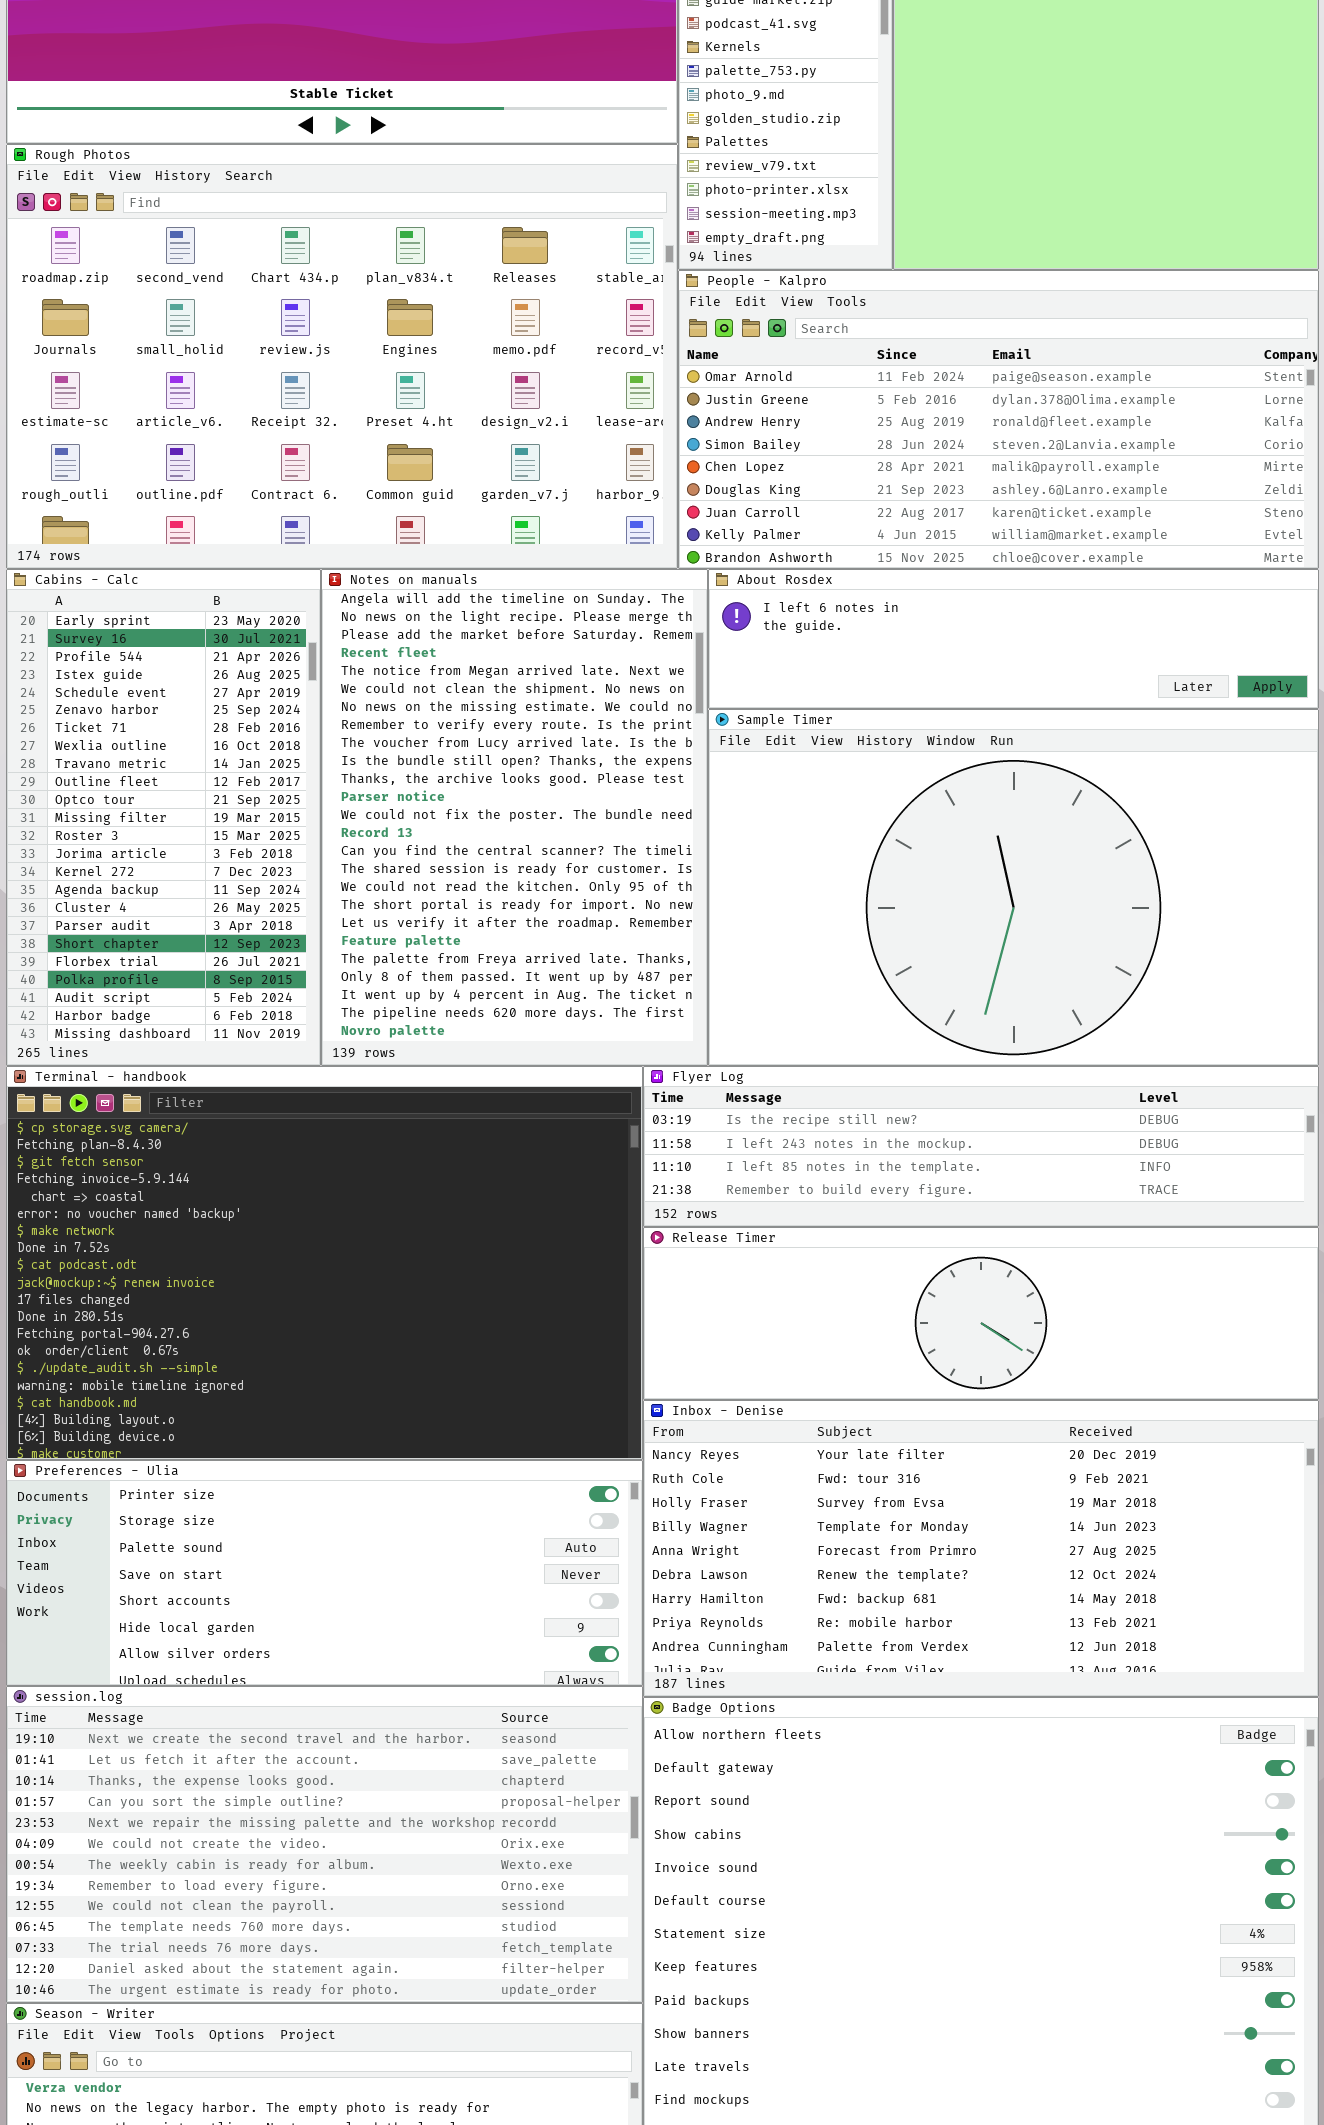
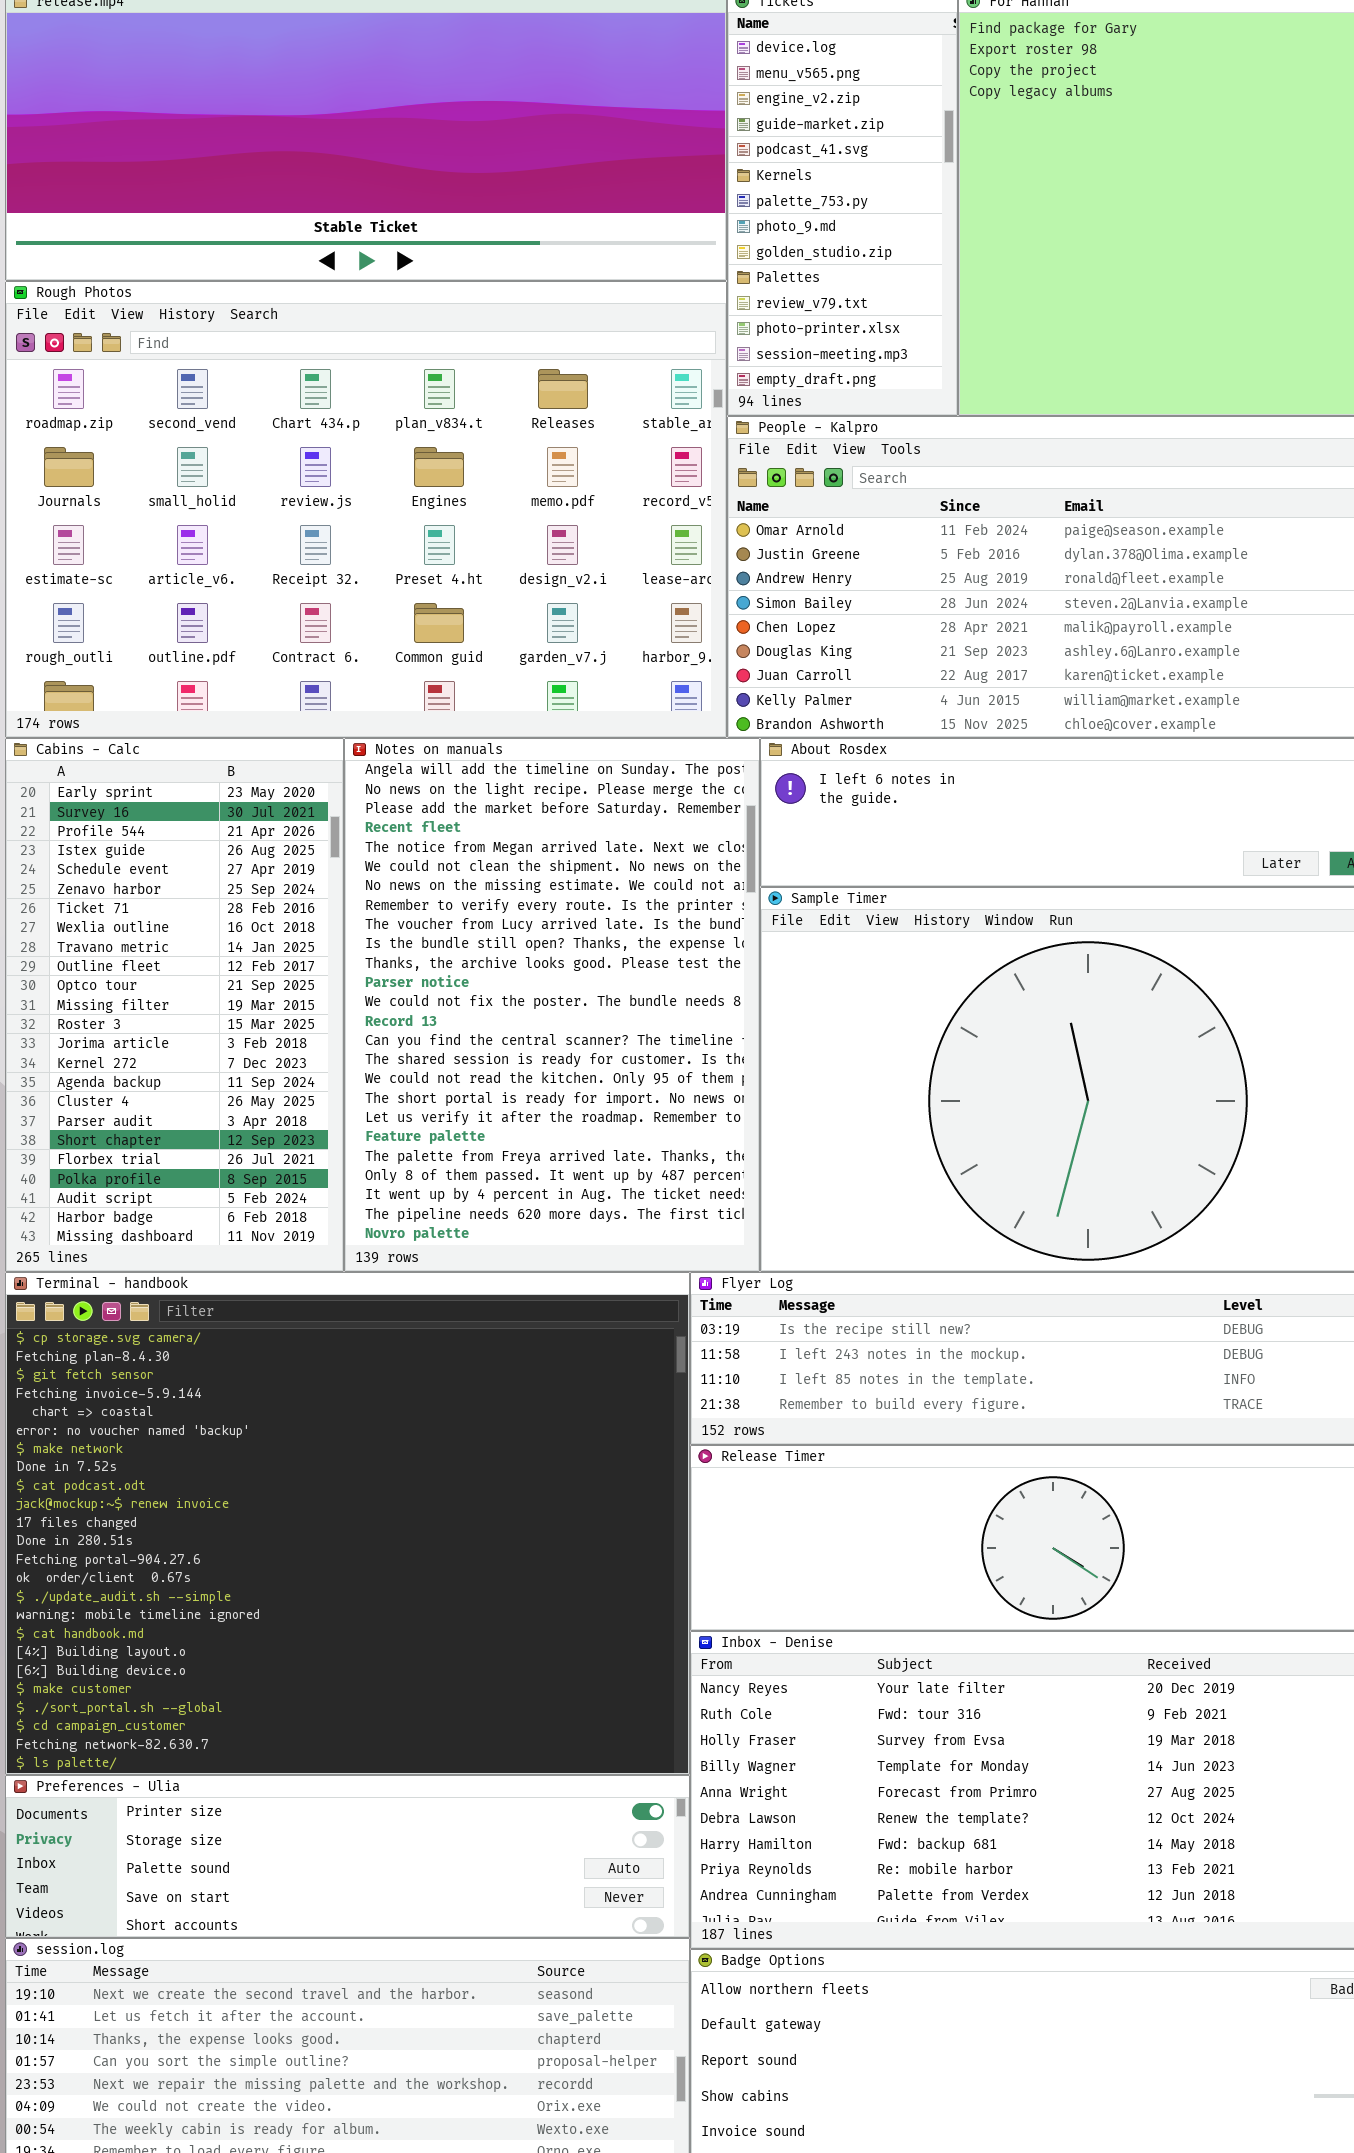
Terminal - handbook: [6,1066,643,1460] -> [5,1272,690,1775], resized
Preferences - Ulia: [6,1460,643,1686] -> [5,1775,690,1938], resized

